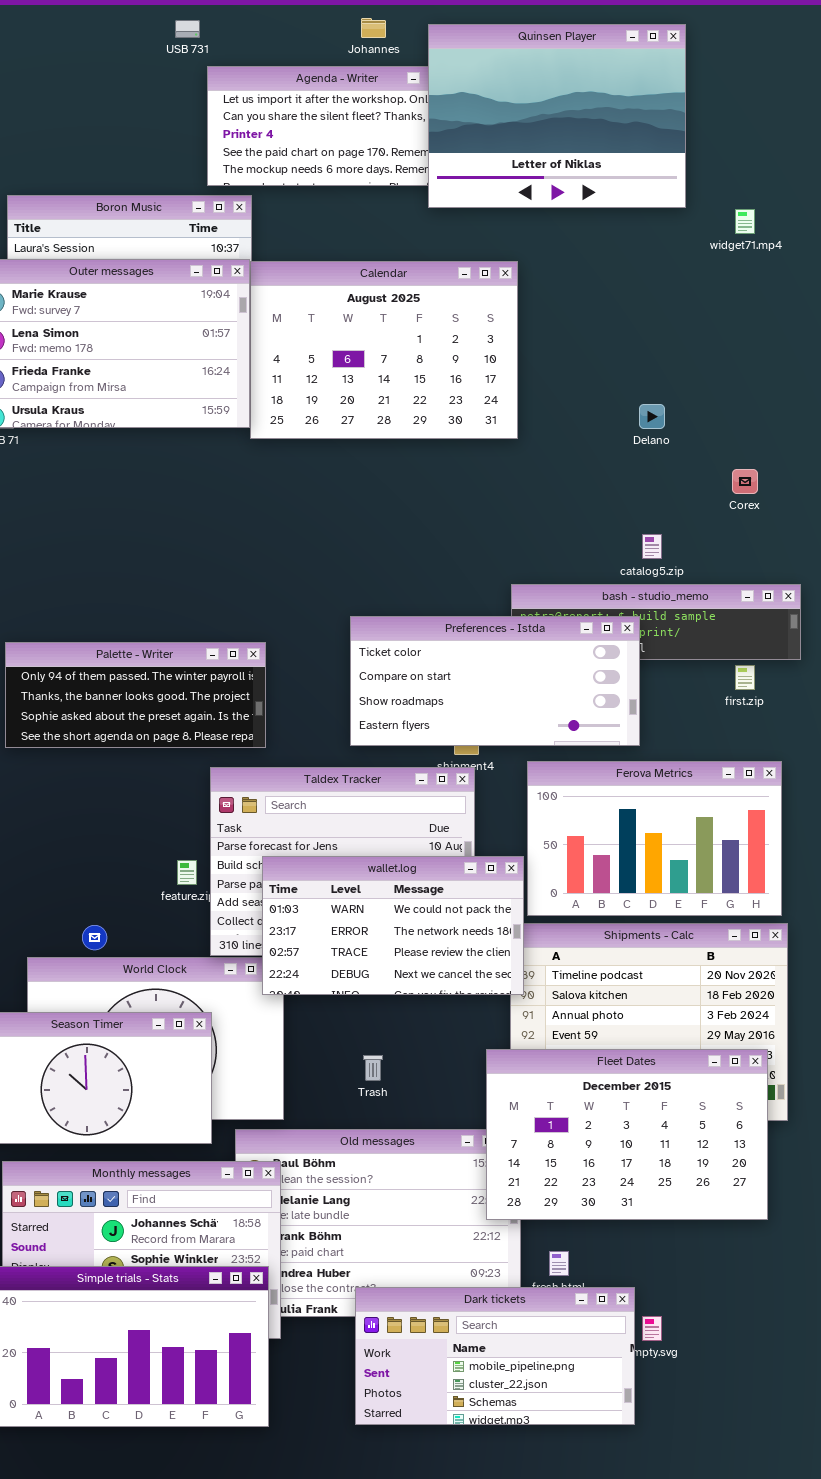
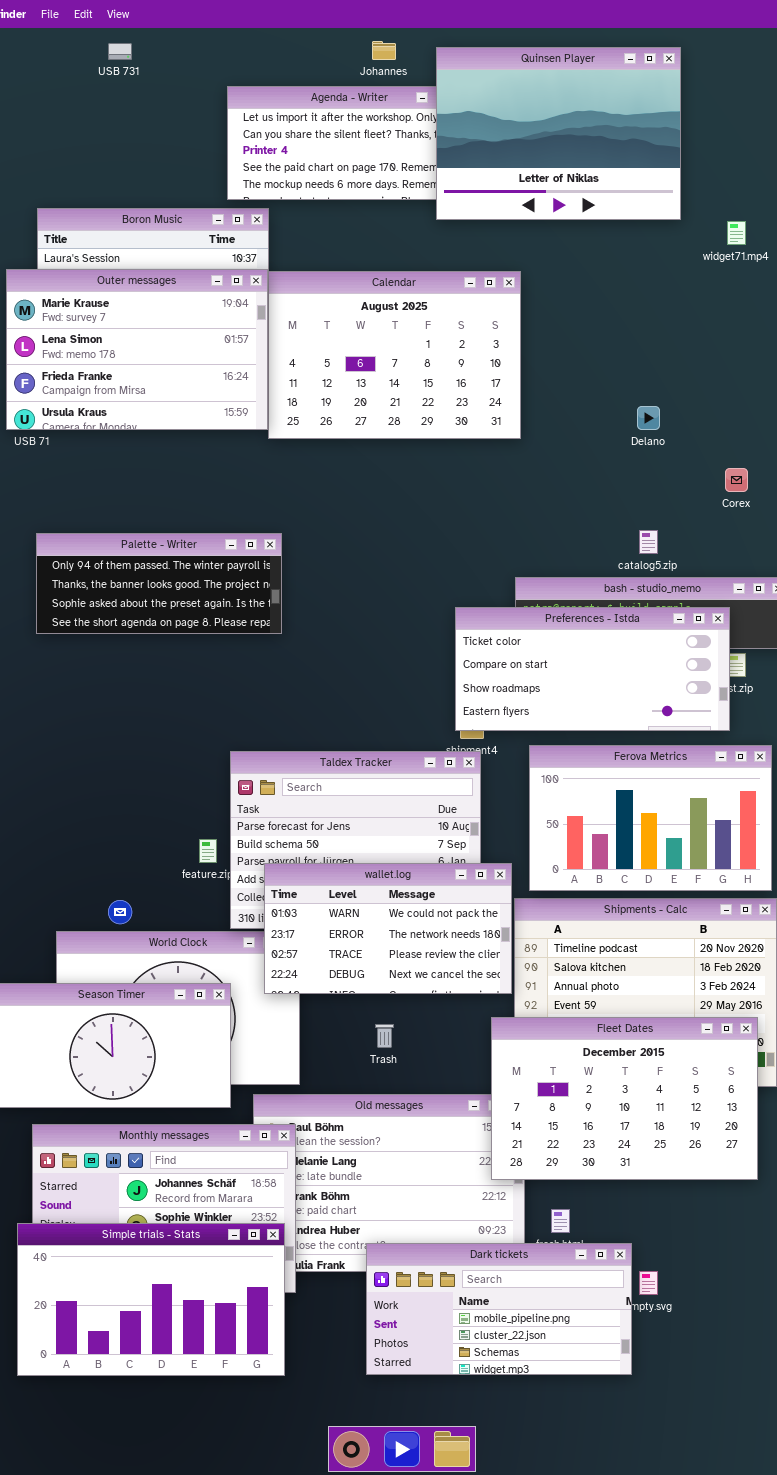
USB 731: [175,20,200,38] -> [108,43,132,60], moved
Preferences - Istda: [350,616,640,746] -> [455,607,730,731], moved
Palette - Writer: [5,642,266,748] -> [36,533,282,634], moved
wallet.log: [262,856,524,995] -> [264,863,512,994], moved

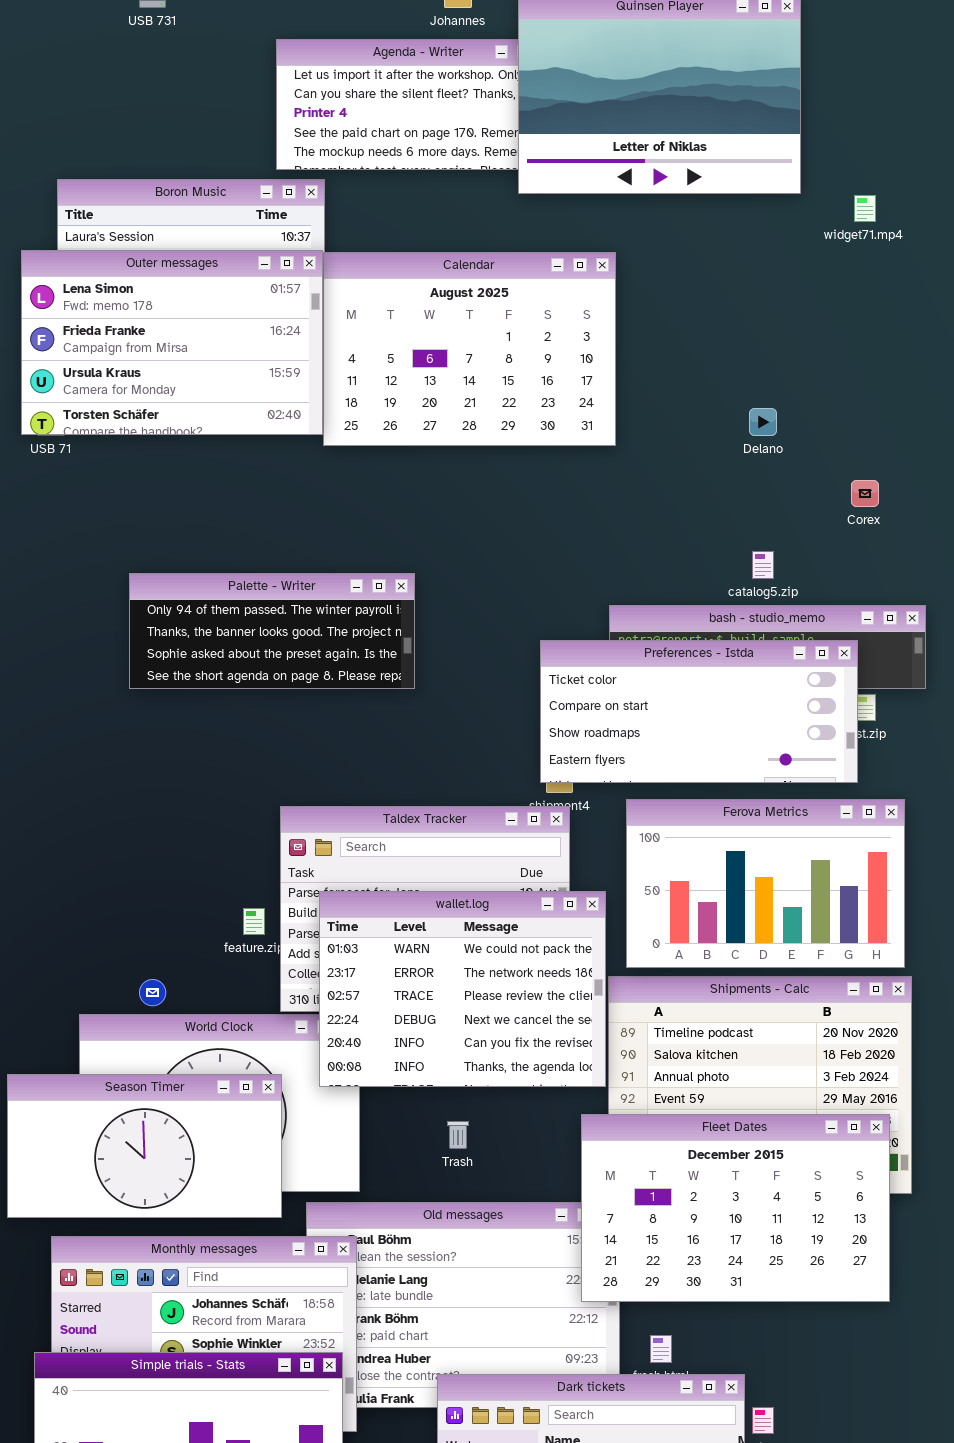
Outer messages: [6,269,268,430] -> [21,250,323,435], scrolled down 1 row
Palette - Writer: [36,533,282,634] -> [129,573,415,689], moved
wallet.log: [264,863,512,994] -> [319,891,606,1087], resized

